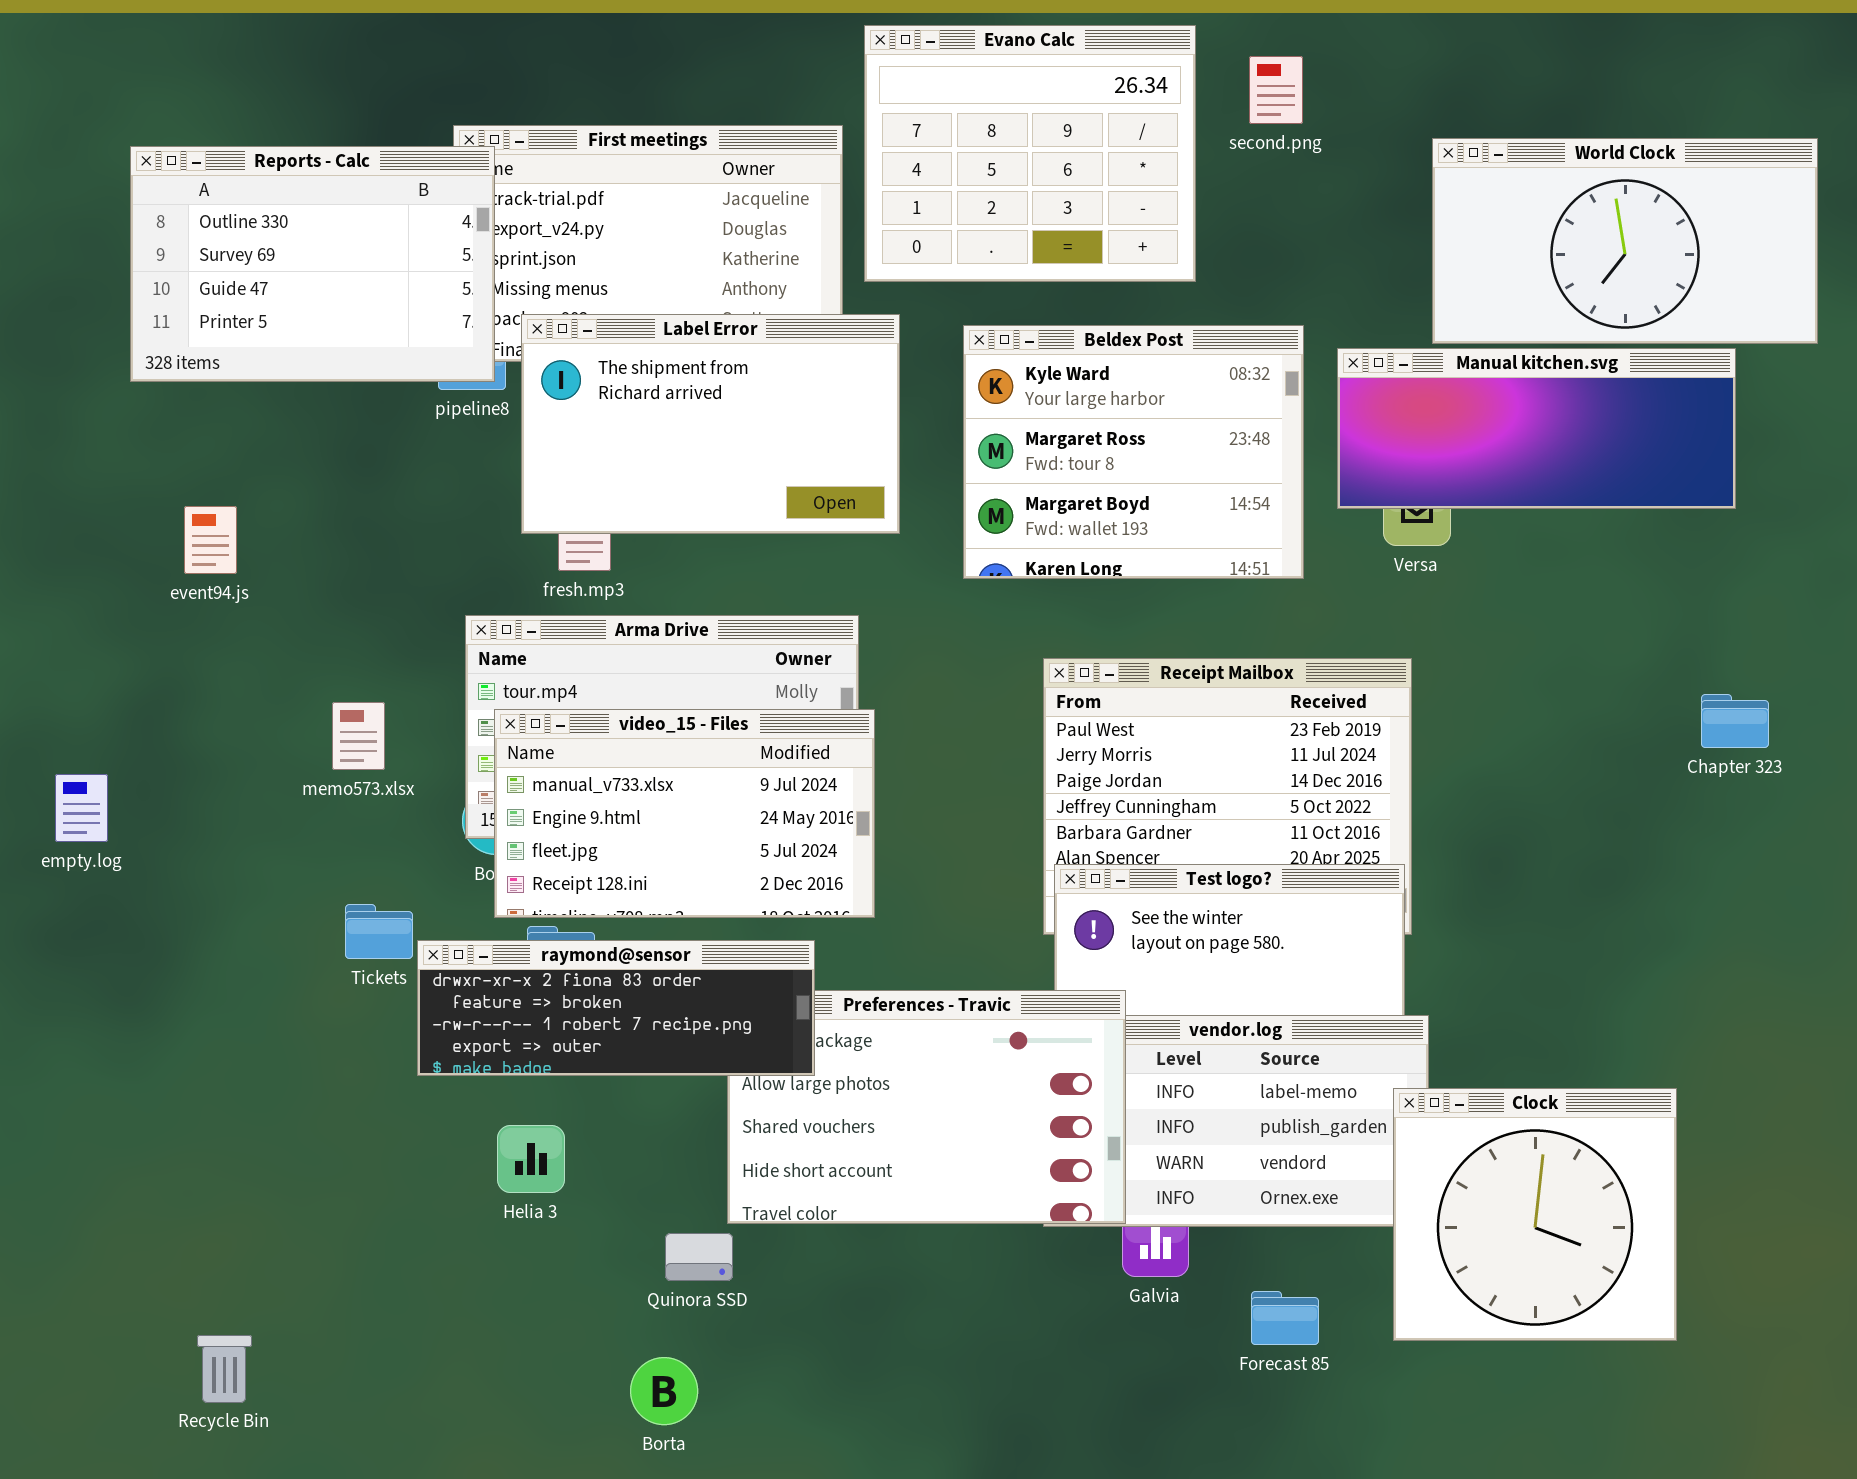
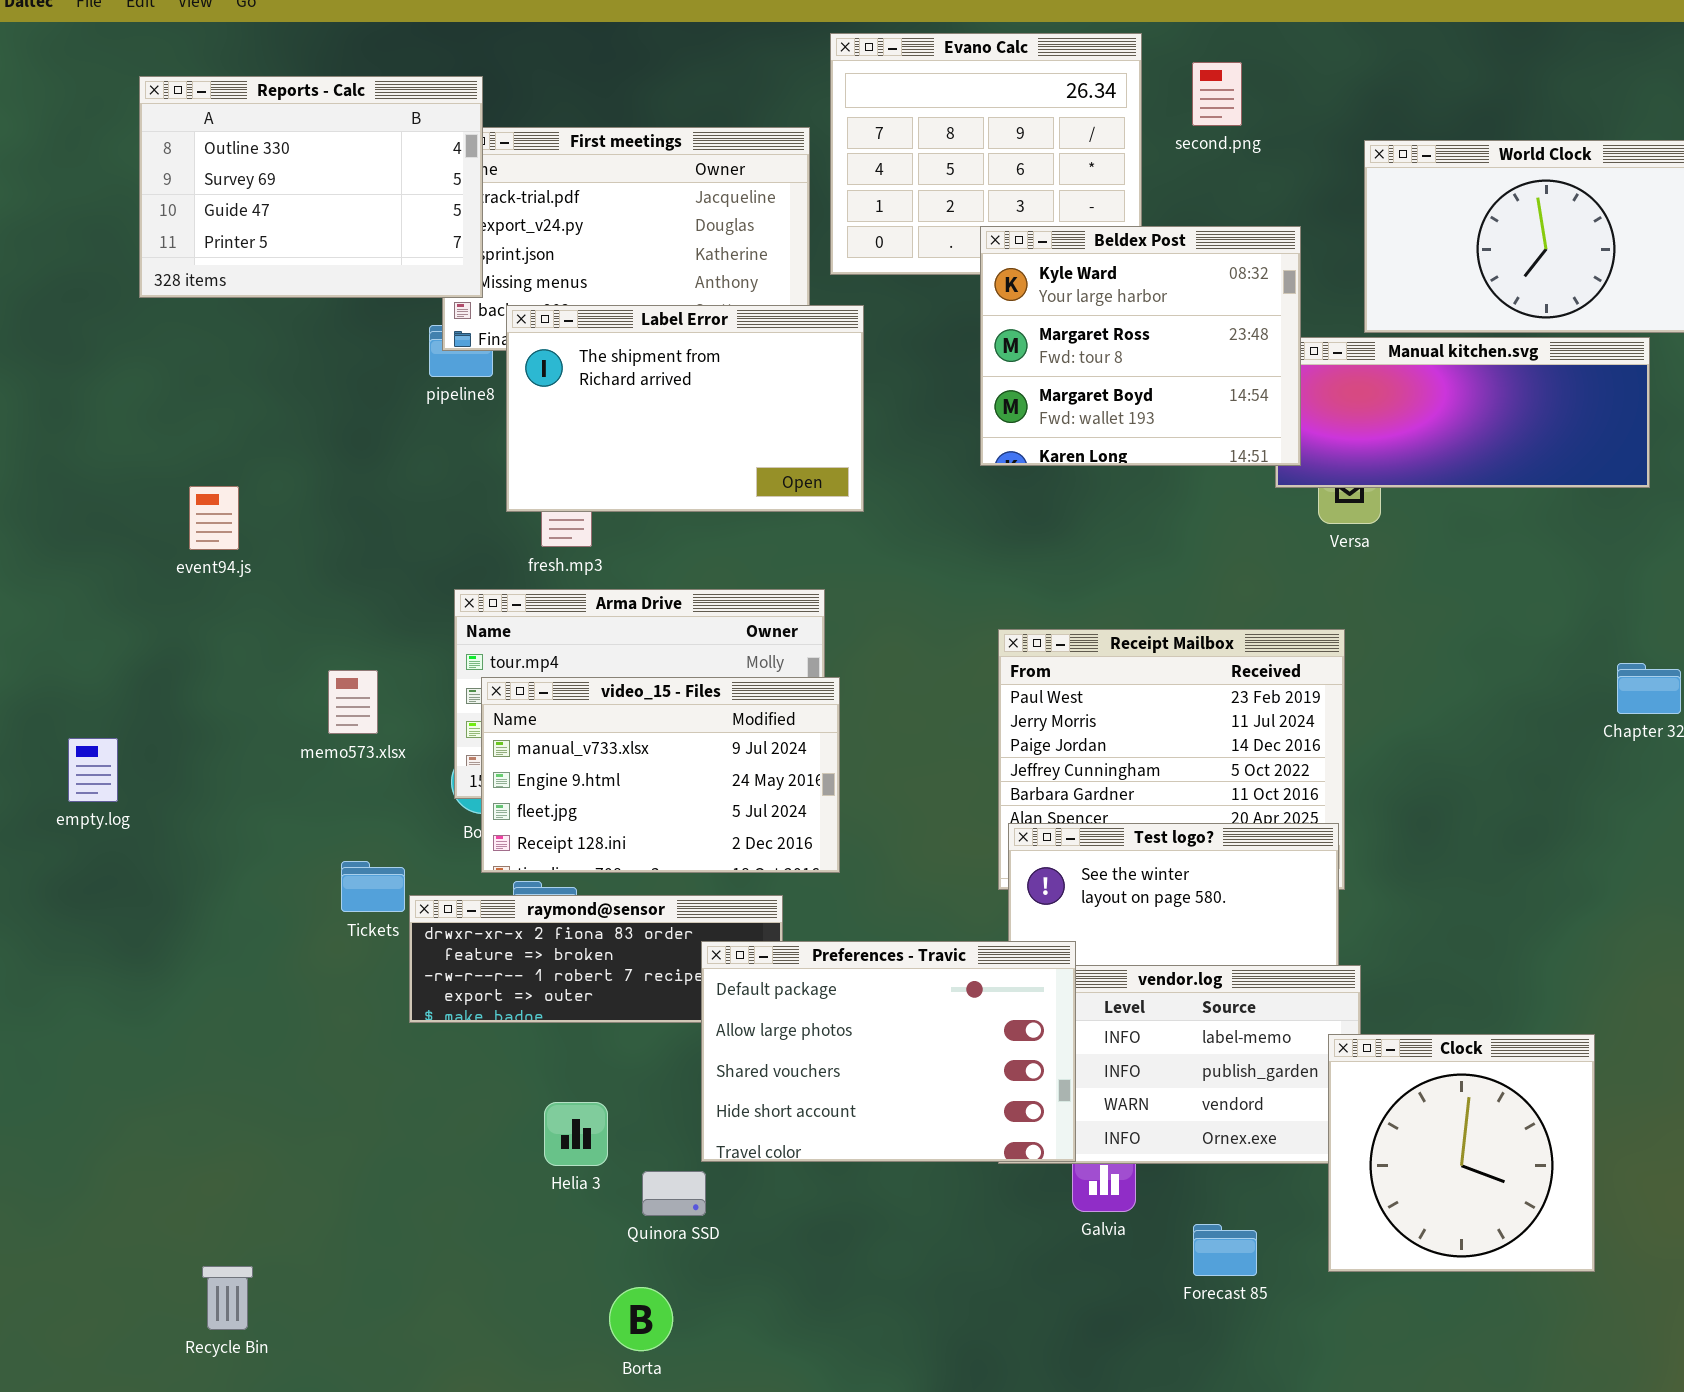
Reports - Calc: [130,146,495,382] -> [139,76,483,298], moved
Beldex Post: [963,325,1304,579] -> [980,226,1301,466], moved
Preferences - Travic: [727,990,1126,1224] -> [701,941,1076,1162], raised
Helia 3: [497,1125,565,1193] -> [544,1102,608,1166], moved

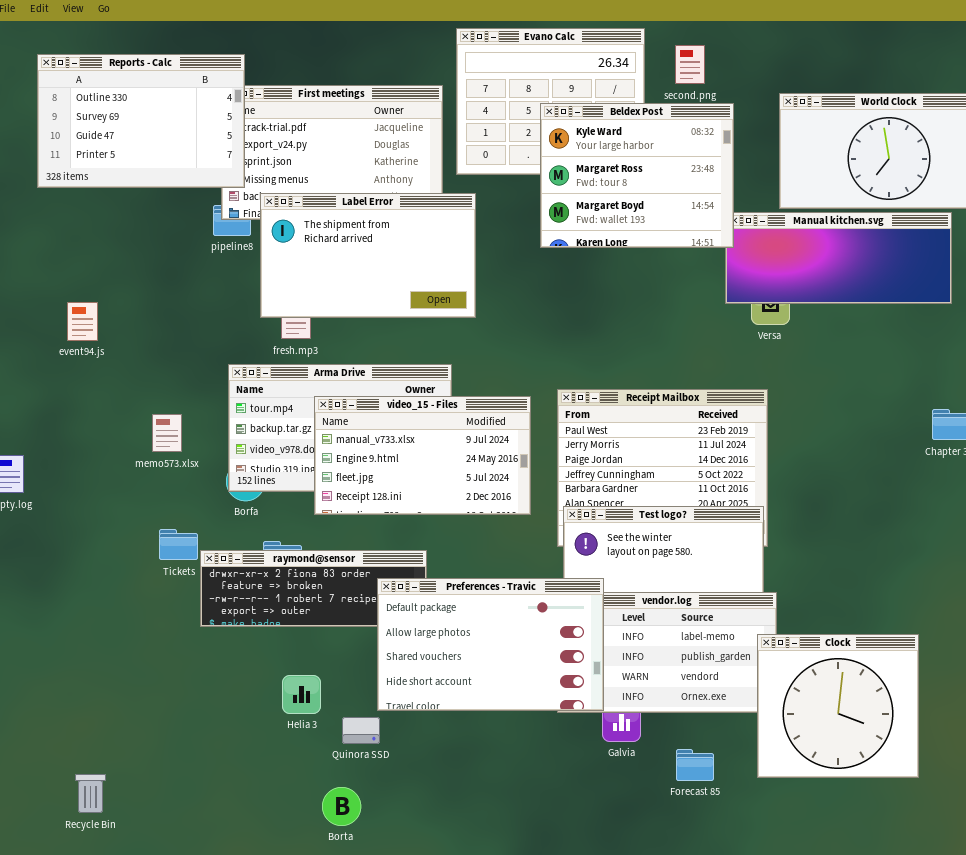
Beldex Post: [980,226,1301,466] -> [540,103,734,248], moved
video_15 - Files: [481,677,840,873] -> [314,396,531,515], moved

